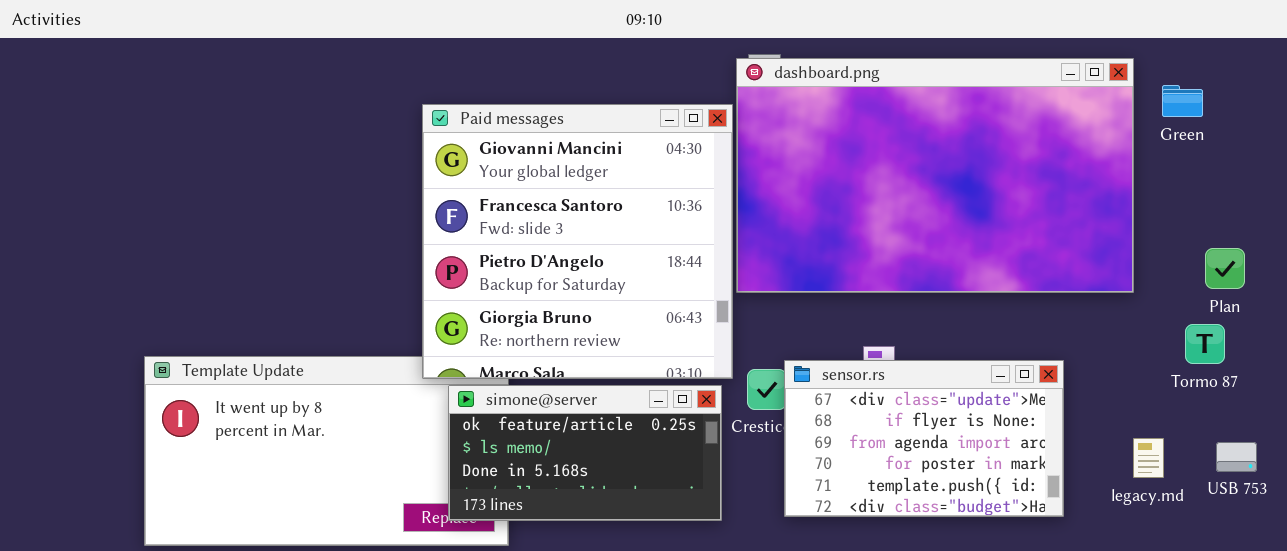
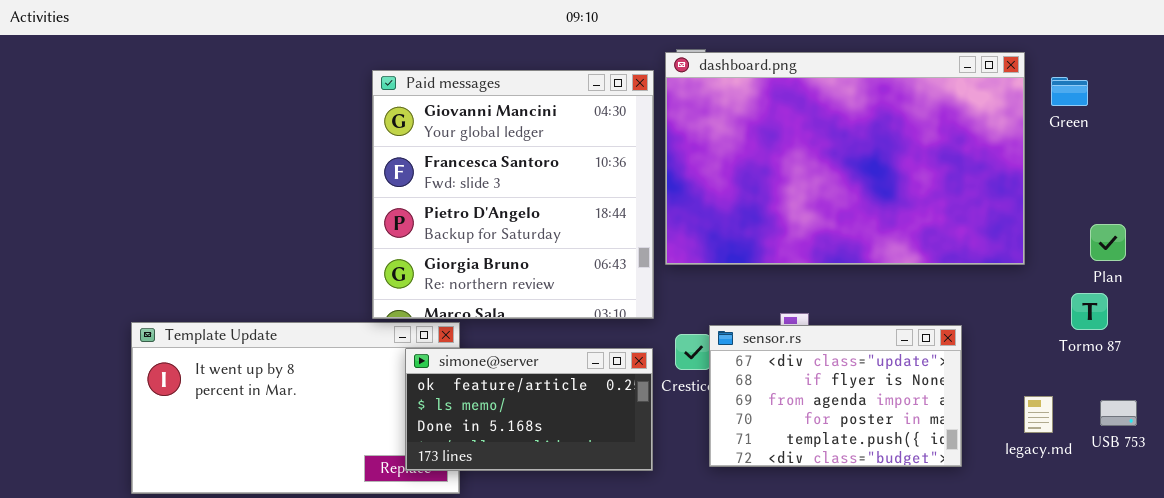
Paid messages: [422,104,733,379] -> [372,70,654,319], moved

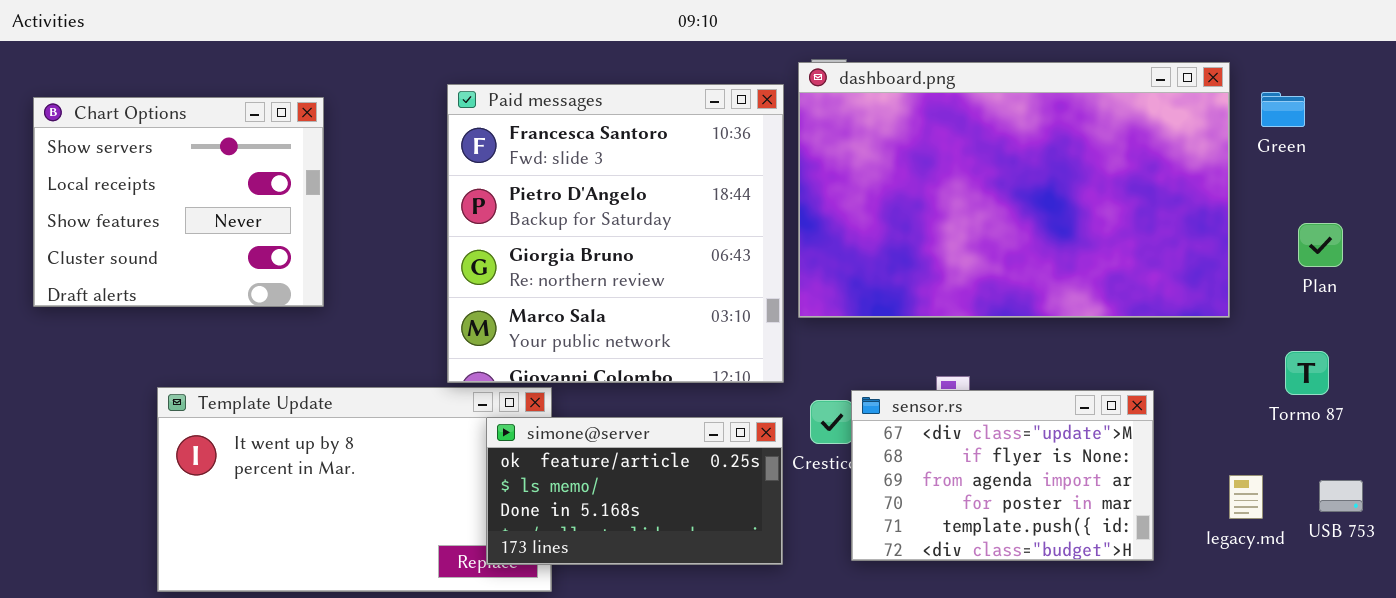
Paid messages: [372,70,654,319] -> [447,84,784,383], scrolled down 1 row
Chart Options: none -> [33,97,324,307], opened
Plan: [1090,224,1126,261] -> [1298,223,1343,267], moved

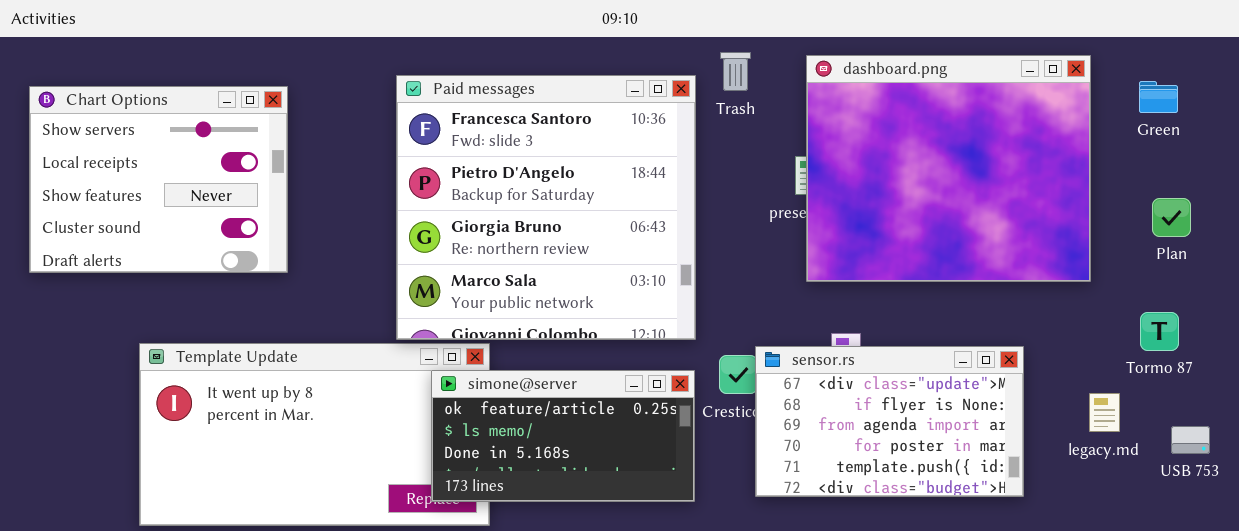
dashboard.png: [798,62,1230,318] -> [806,55,1091,282], resized
Green: [1261,92,1305,127] -> [1139,81,1178,113], moved
legacy.md: [1229,475,1263,519] -> [1089,393,1120,432], moved

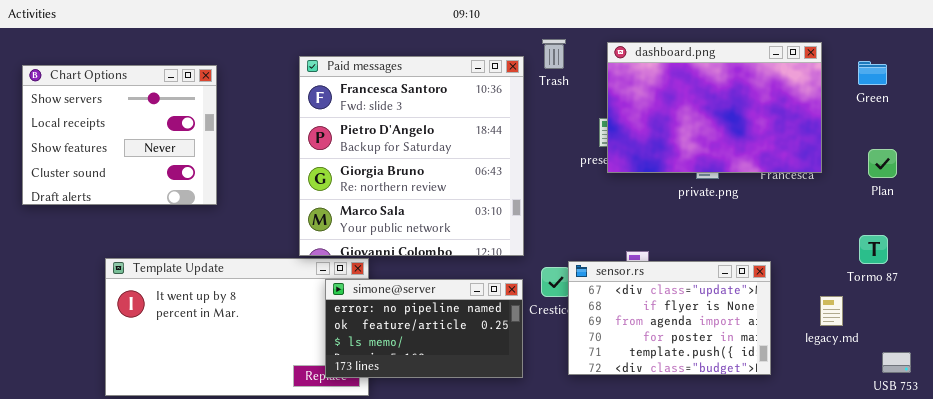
dashboard.png: [806,55,1091,282] -> [607,42,822,173], resized
simone@server: [431,370,695,502] -> [325,279,523,378], scrolled up 1 row
USB 753: [1171,426,1210,454] -> [882,352,911,373], moved

